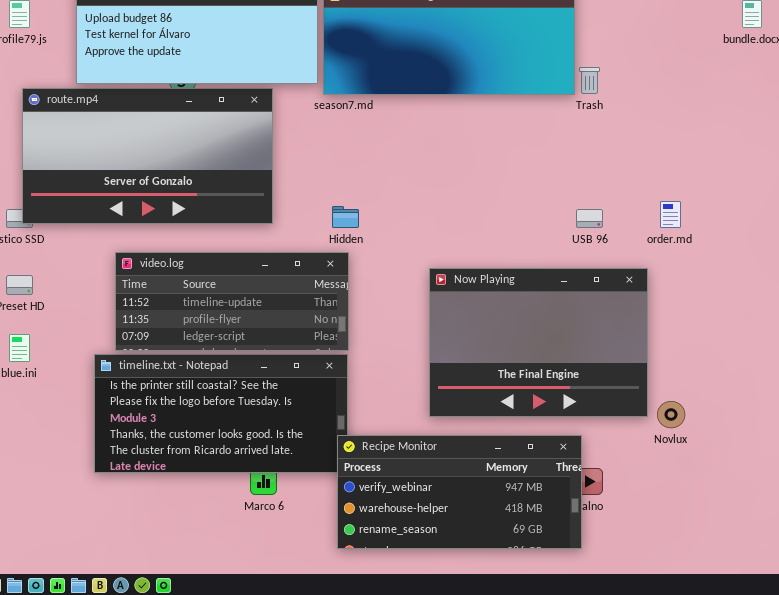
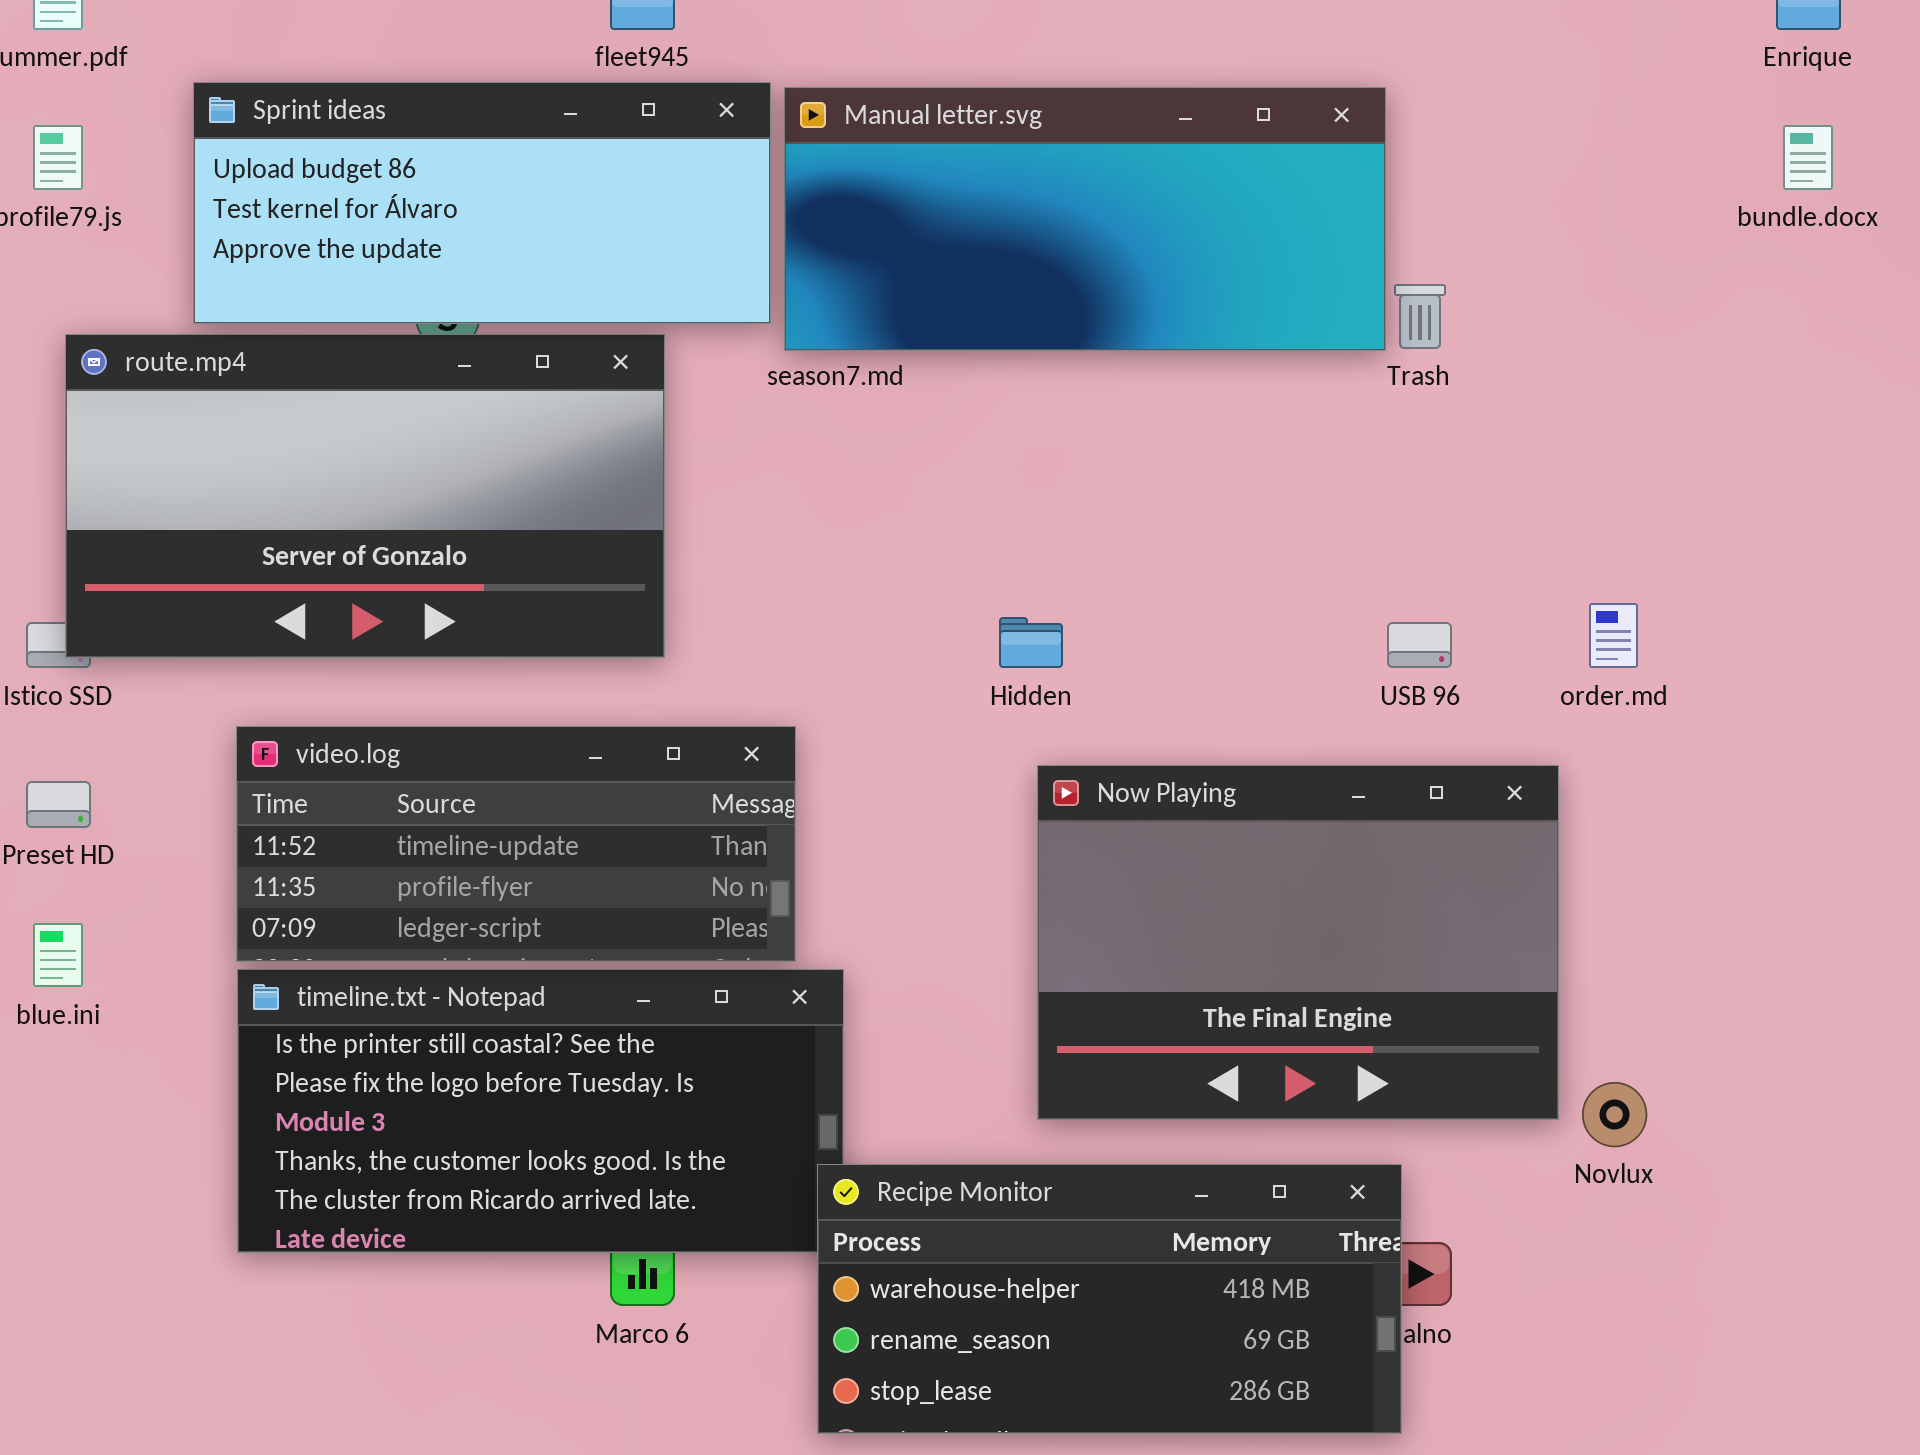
Hidden: [332,206,359,228] -> [999,617,1063,668], moved
video.log: [115,252,349,351] -> [236,726,796,962], moved
Recipe Monitor: [337,435,582,549] -> [817,1164,1402,1434], scrolled down 1 row

